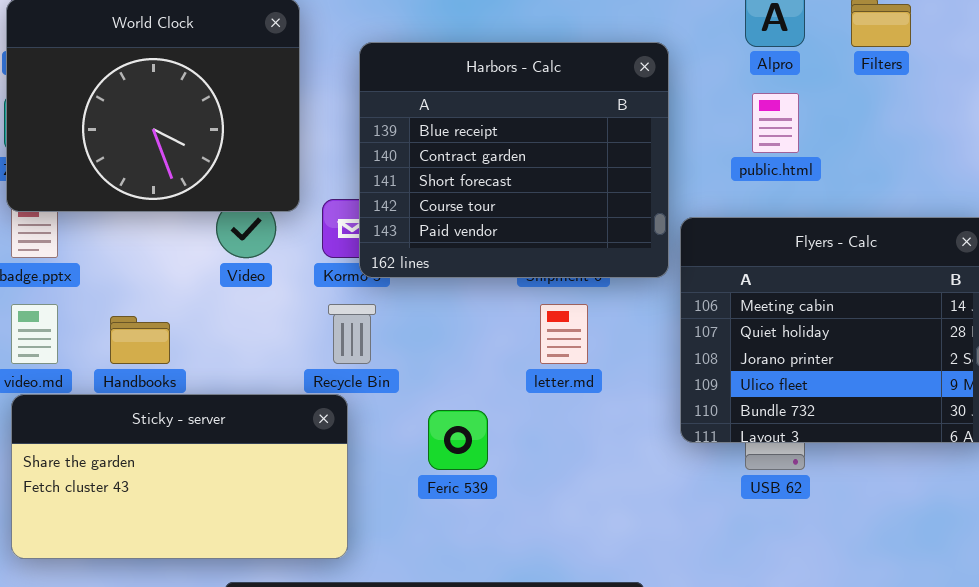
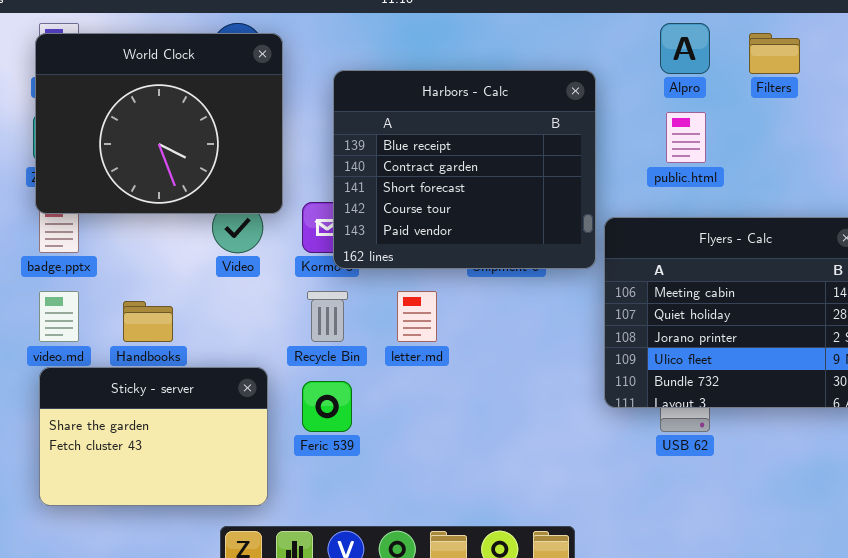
letter.md: [540,304,588,364] -> [397,291,437,342], moved
Sticky - server: [11,394,348,559] -> [39,367,268,506], resized
Feric 539: [428,410,488,470] -> [302,381,352,432], moved

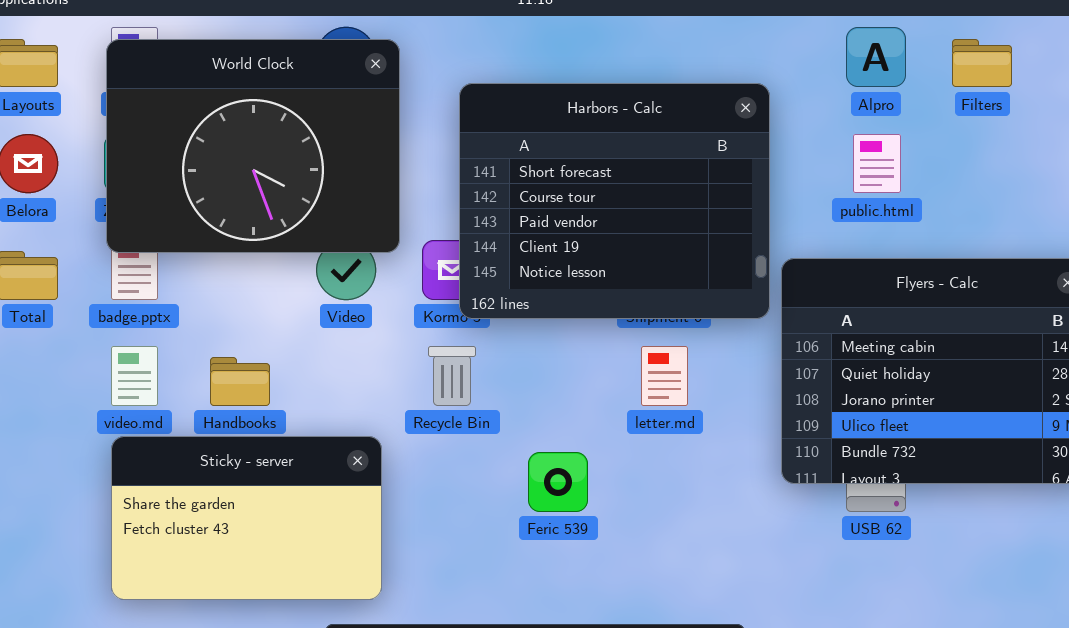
Harbors - Calc: [333,70,596,269] -> [459,83,770,319], scrolled down 2 rows
letter.md: [397,291,437,342] -> [641,346,688,406], moved
Feric 539: [302,381,352,432] -> [528,452,588,512], moved

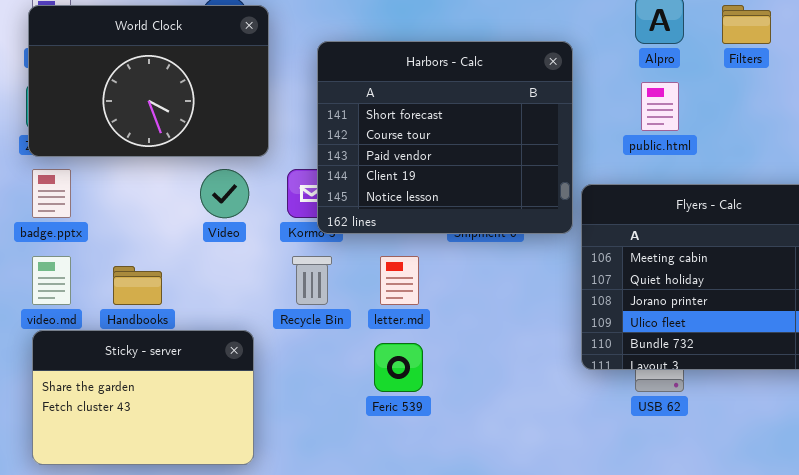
World Clock: [106,39,400,253] -> [28,5,269,157], resized
letter.md: [641,346,688,406] -> [380,256,419,305], moved

